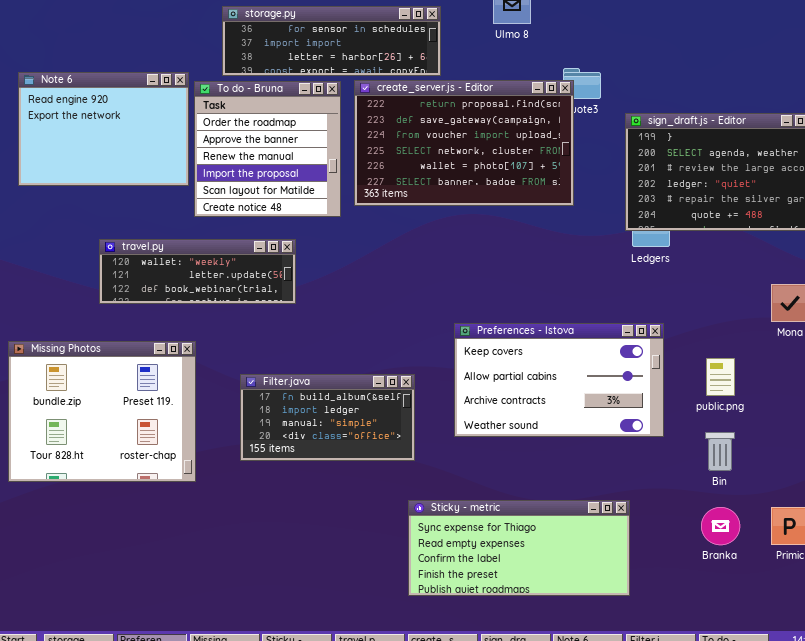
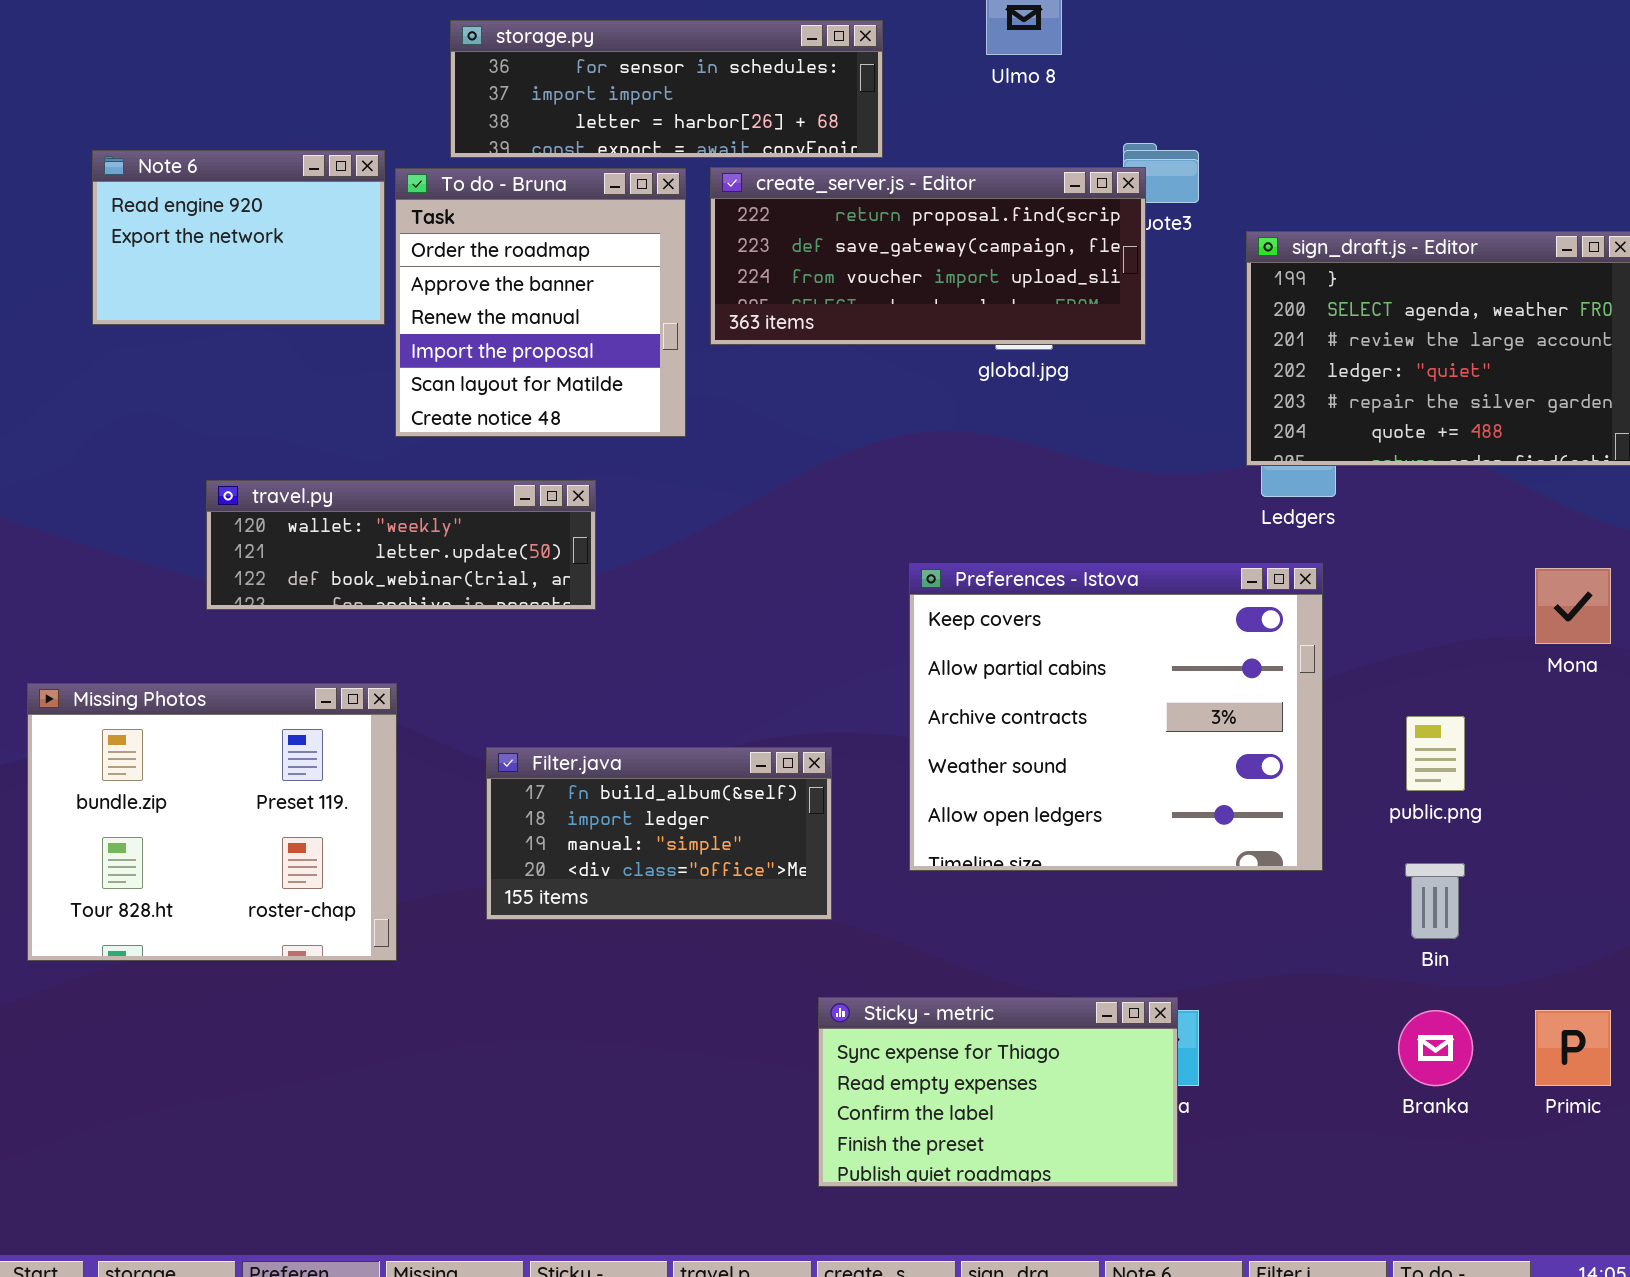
Note 6: [18,72,189,186] -> [92,150,385,325], resized
create_server.js - Editor: [354,80,574,206] -> [710,167,1146,345], resized
Preferences - Istova: [454,323,664,437] -> [909,563,1323,871], resized
Sticky - metric: [408,500,630,596] -> [818,997,1178,1187], resized

